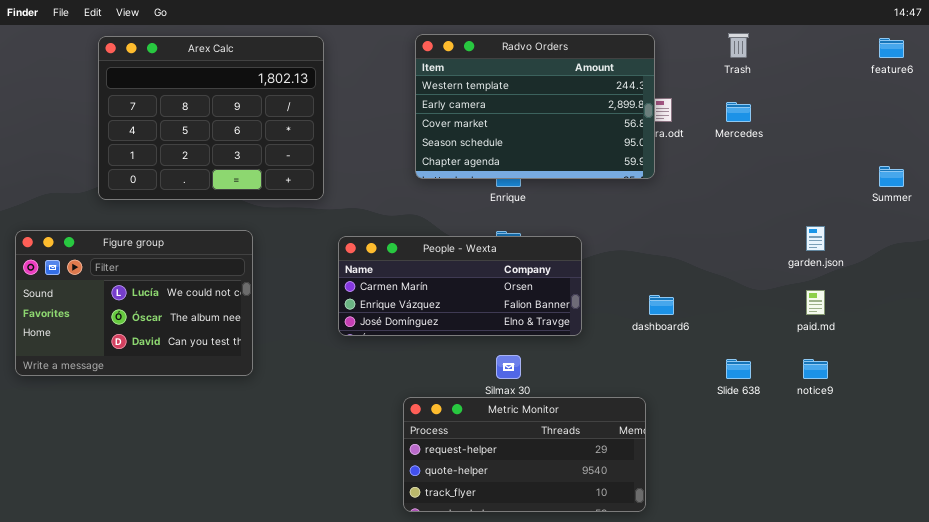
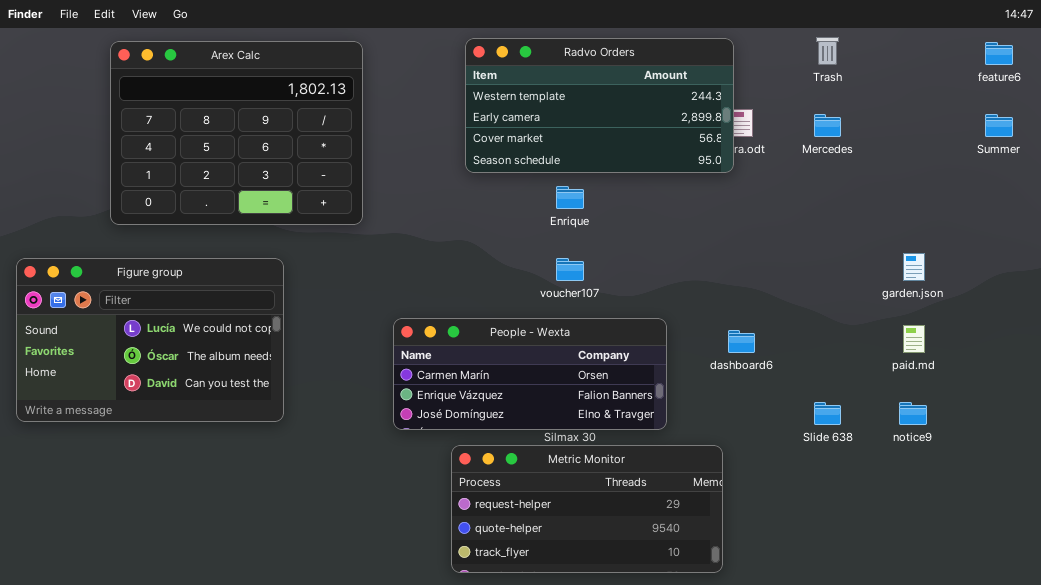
Radvo Orders: [415,34,655,179] -> [465,38,734,173], resized
Summer: [879,166,904,187] -> [985,114,1013,137], moved
People - Wexta: [338,236,582,336] -> [393,318,667,430], moved

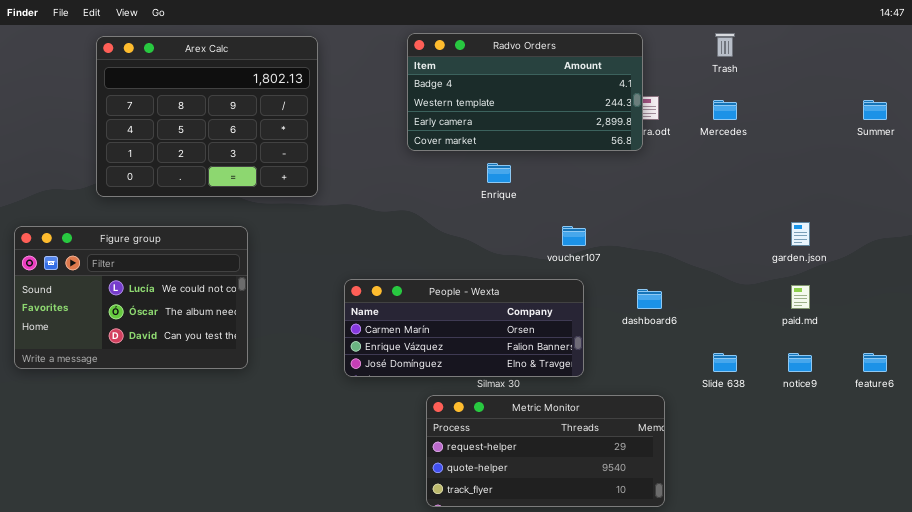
Radvo Orders: [465,38,734,173] -> [407,33,643,151], scrolled up 1 row
feature6: [985,42,1013,65] -> [863,353,887,372], moved
voucher107: [556,258,584,281] -> [562,226,586,246], moved
Metric Monitor: [451,445,723,573] -> [426,395,665,507], moved

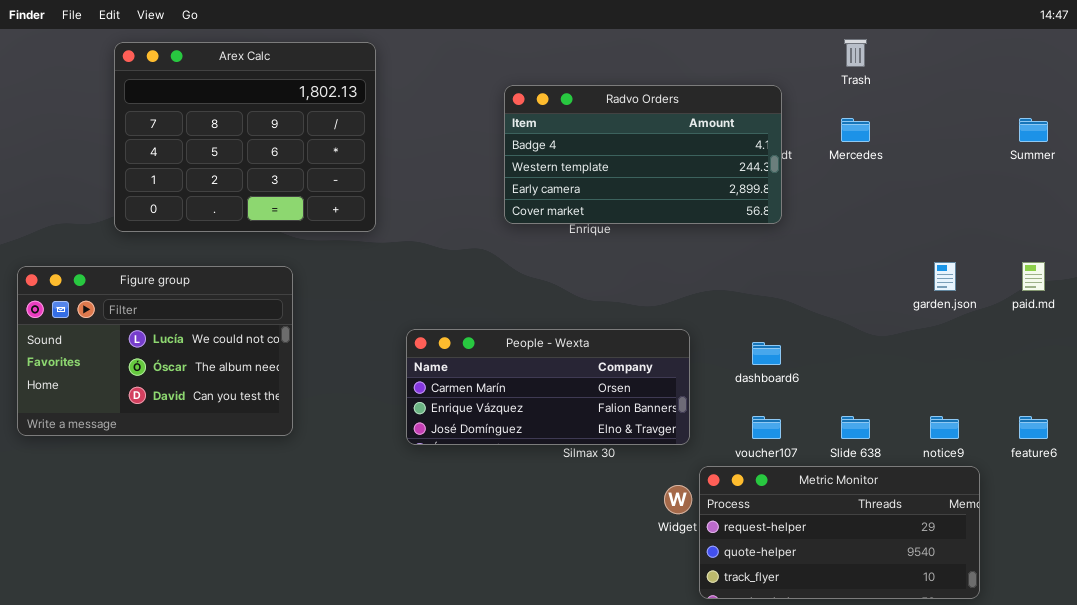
Radvo Orders: [407,33,643,151] -> [504,85,782,224], moved
voucher107: [562,226,586,246] -> [752,416,781,439], moved
paid.md: [791,285,810,309] -> [1022,262,1045,291], moved
Metric Monitor: [426,395,665,507] -> [699,466,980,599], moved

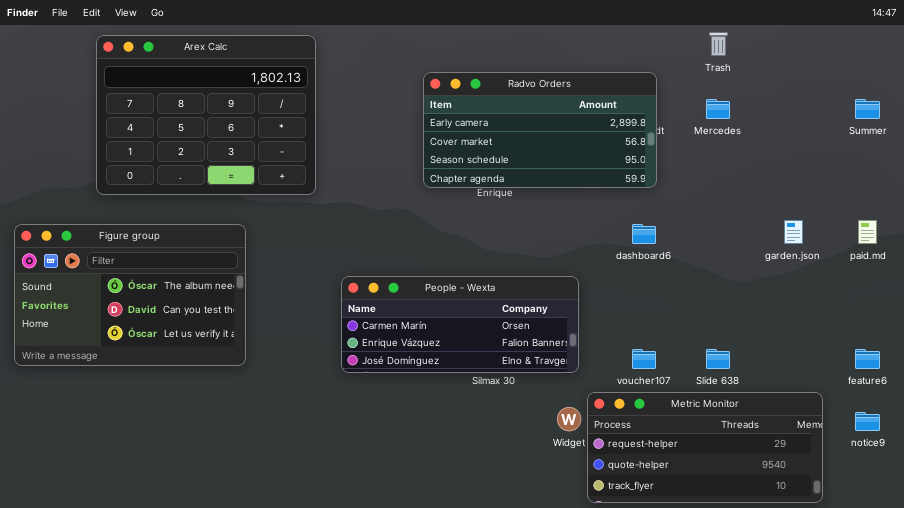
Radvo Orders: [504,85,782,224] -> [423,72,657,188], scrolled down 2 rows
Figure group: [17,266,293,436] -> [14,224,246,366], scrolled down 1 row
dashboard6: [752,342,781,365] -> [632,224,656,244], moved
notice9: [930,416,959,439] -> [855,412,880,431], moved

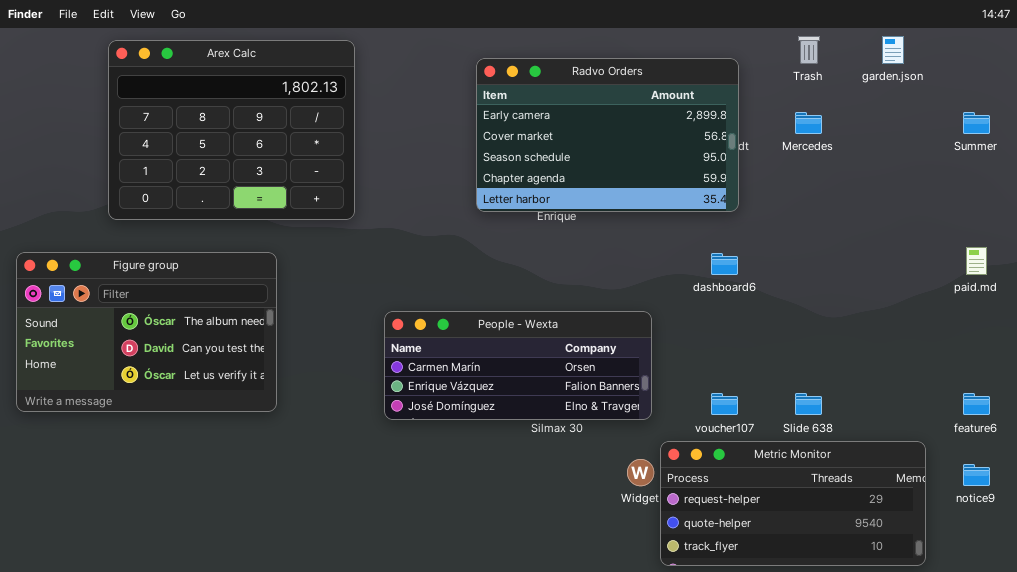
Radvo Orders: [423,72,657,188] -> [476,58,739,212], resized
garden.json: [784,220,803,244] -> [882,36,904,64], moved

